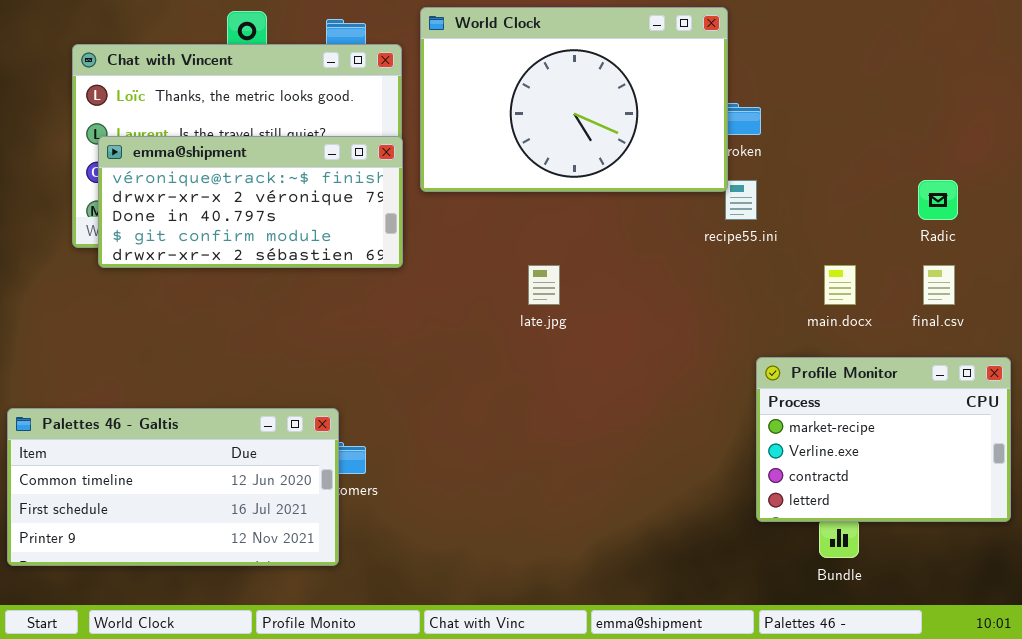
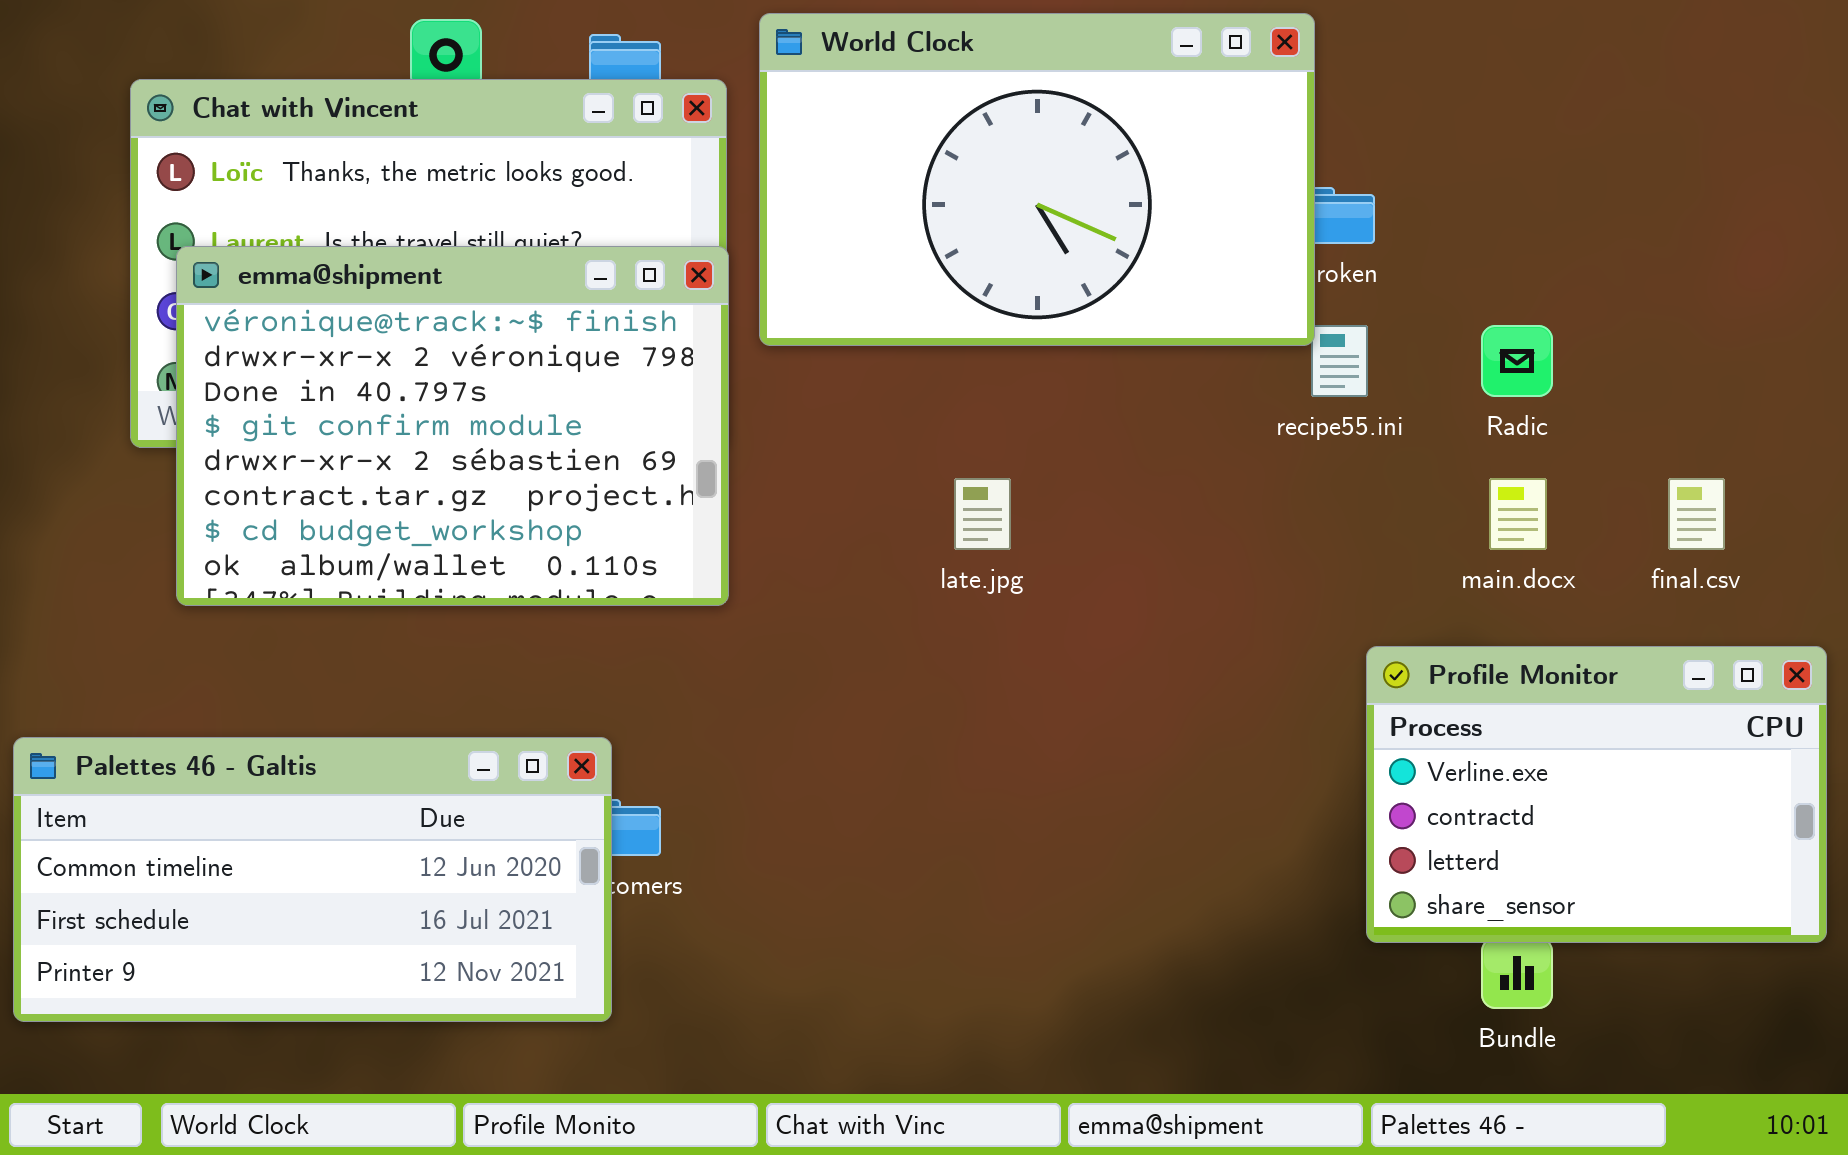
emma@shipment: [98,136,403,268] -> [176,246,729,606], resized
Radic: [918,180,958,220] -> [1481,325,1553,397], moved
Profile Monitor: [756,357,1011,522] -> [1366,646,1827,943], scrolled down 1 row

